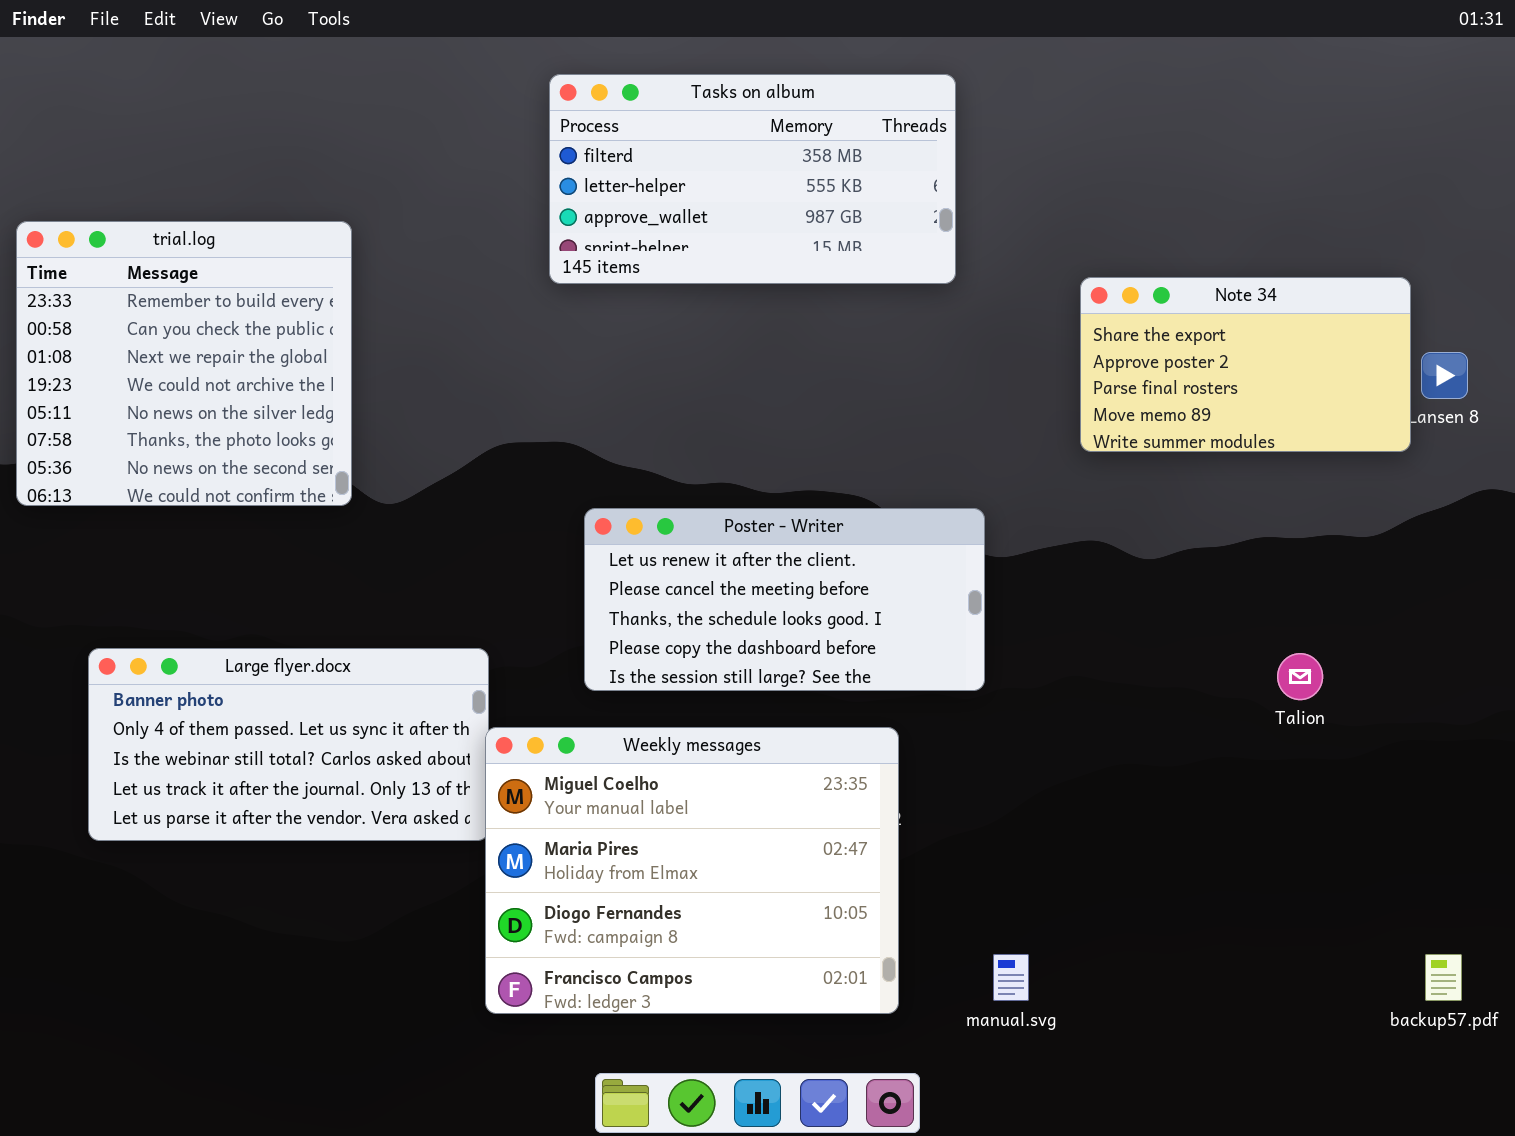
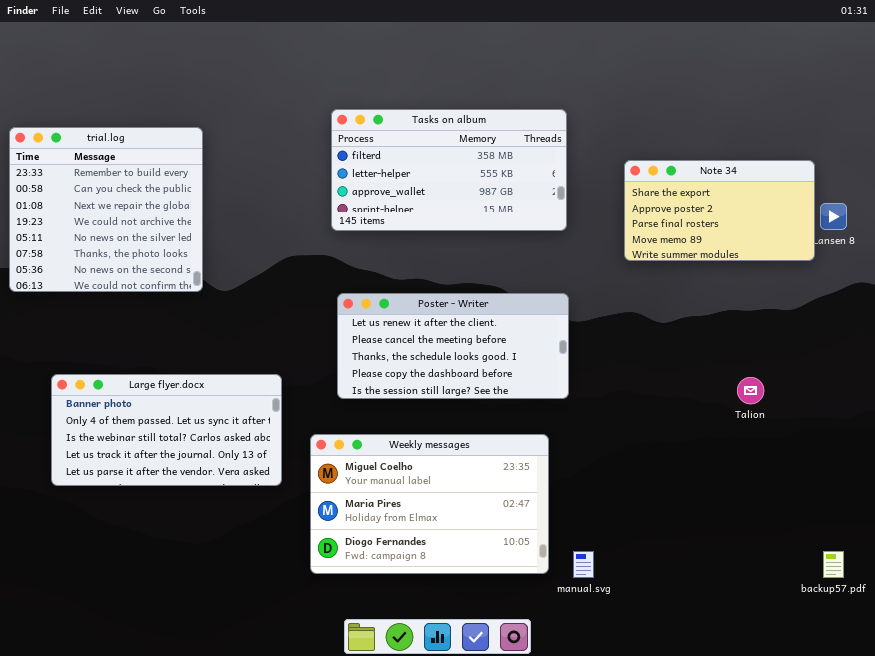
Tasks on album: [549,74,956,284] -> [331,109,567,231], moved
Weekly messages: [485,727,899,1014] -> [310,434,549,574], moved, resized

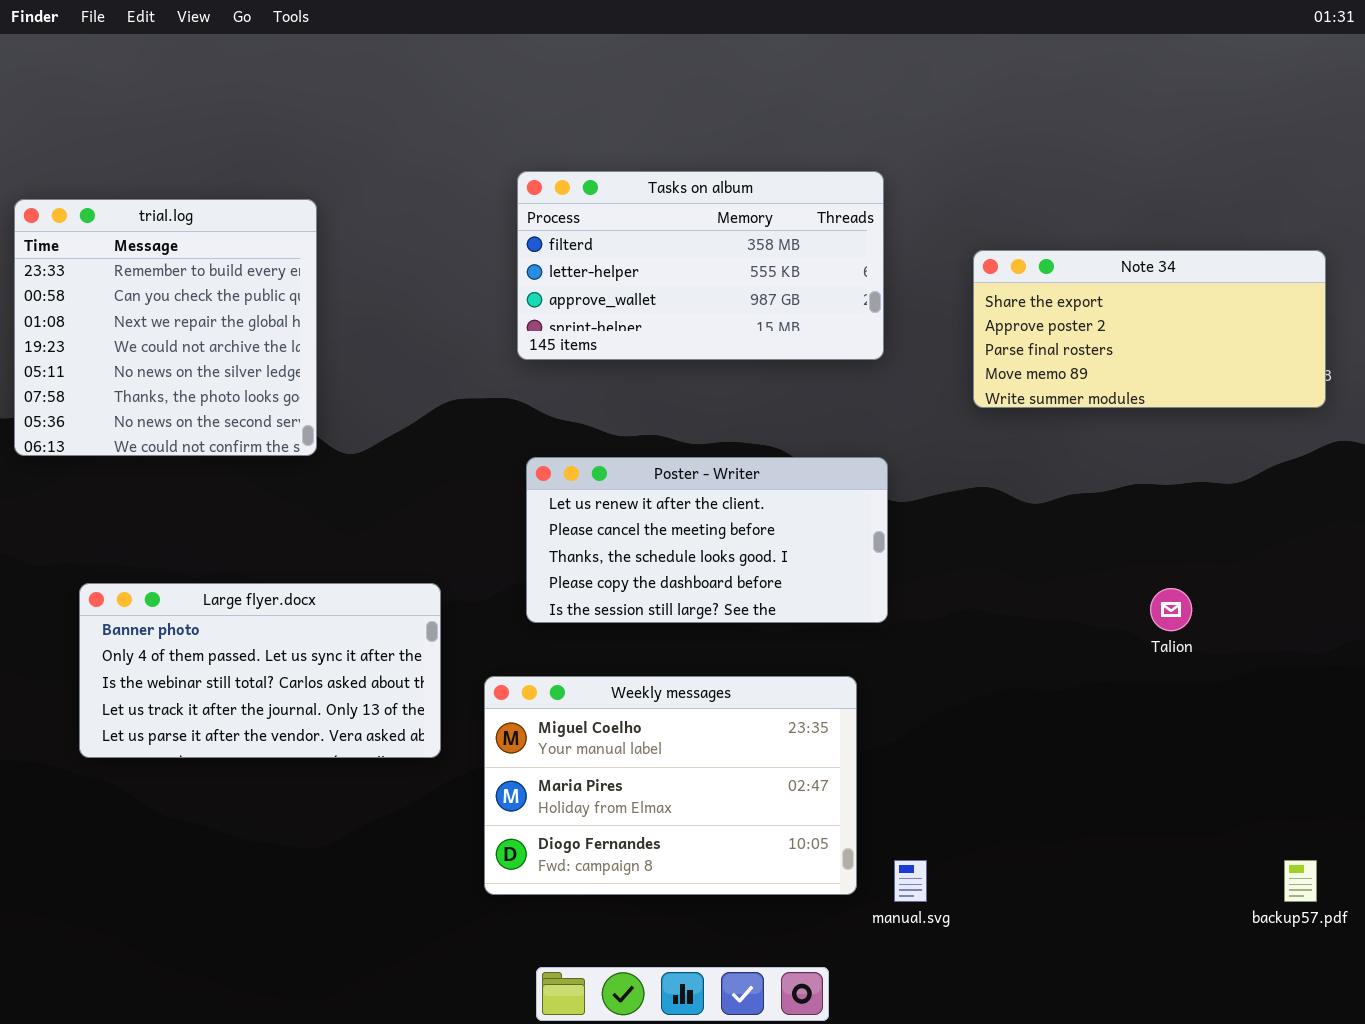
Note 34: [624,160,815,261] -> [973,250,1326,408], resized

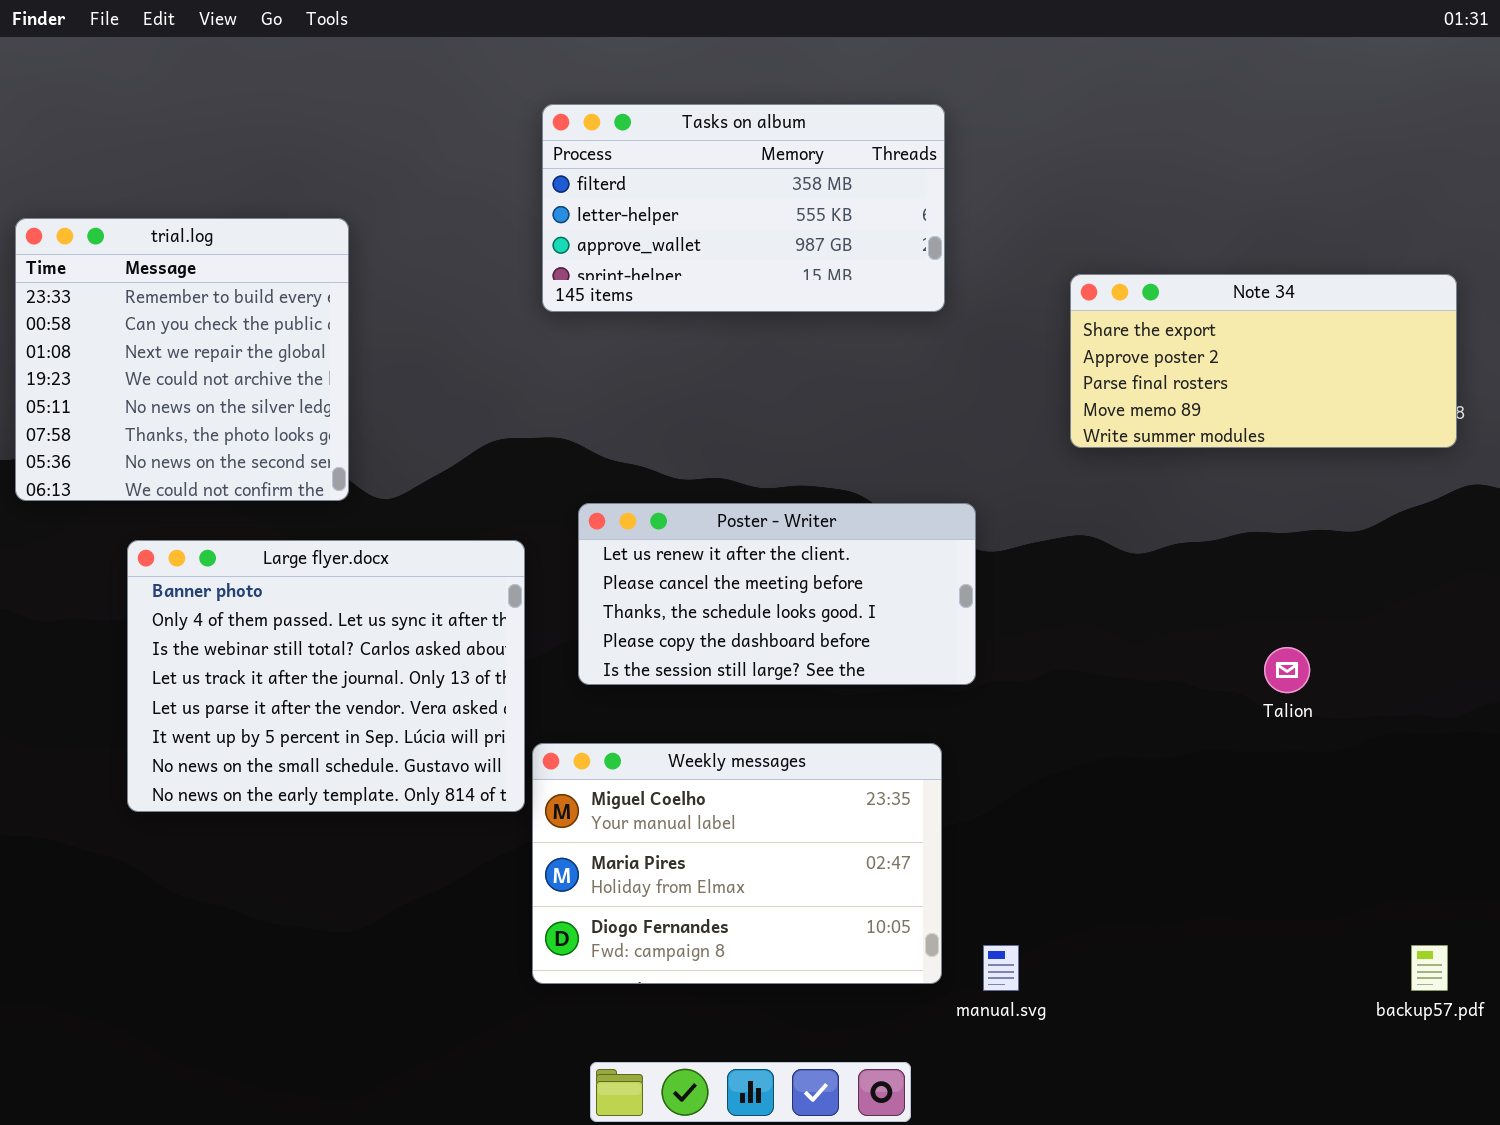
Tasks on album: [517,171,884,360] -> [542,104,945,312], moved
Large flyer.docx: [79,583,441,758] -> [127,540,525,812], moved, resized

